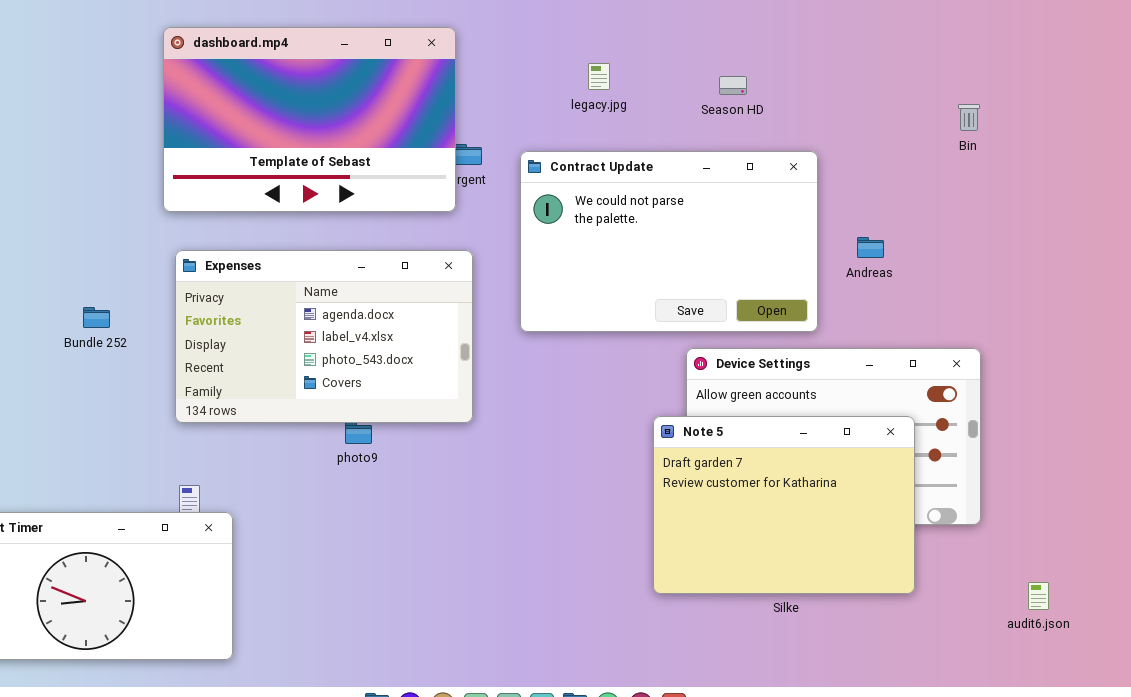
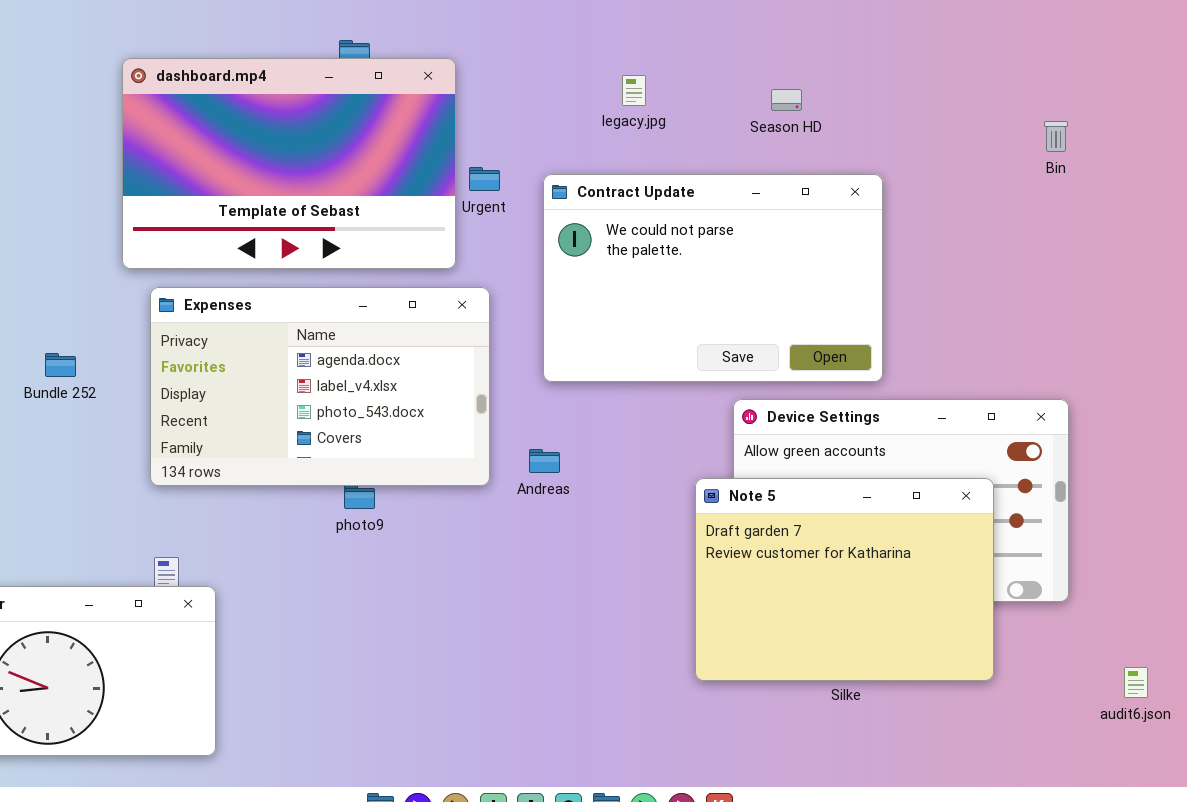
dashboard.mp4: [163,27,456,212] -> [122,58,456,269], moved
Andreas: [857,237,884,258] -> [529,449,560,473], moved

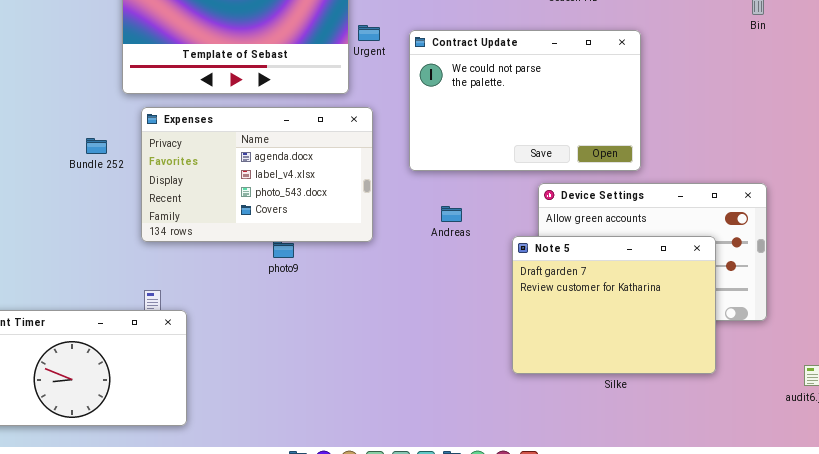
Bundle 252: [45,353,76,377] -> [86,138,107,154], moved
Andreas: [529,449,560,473] -> [441,206,462,222], moved

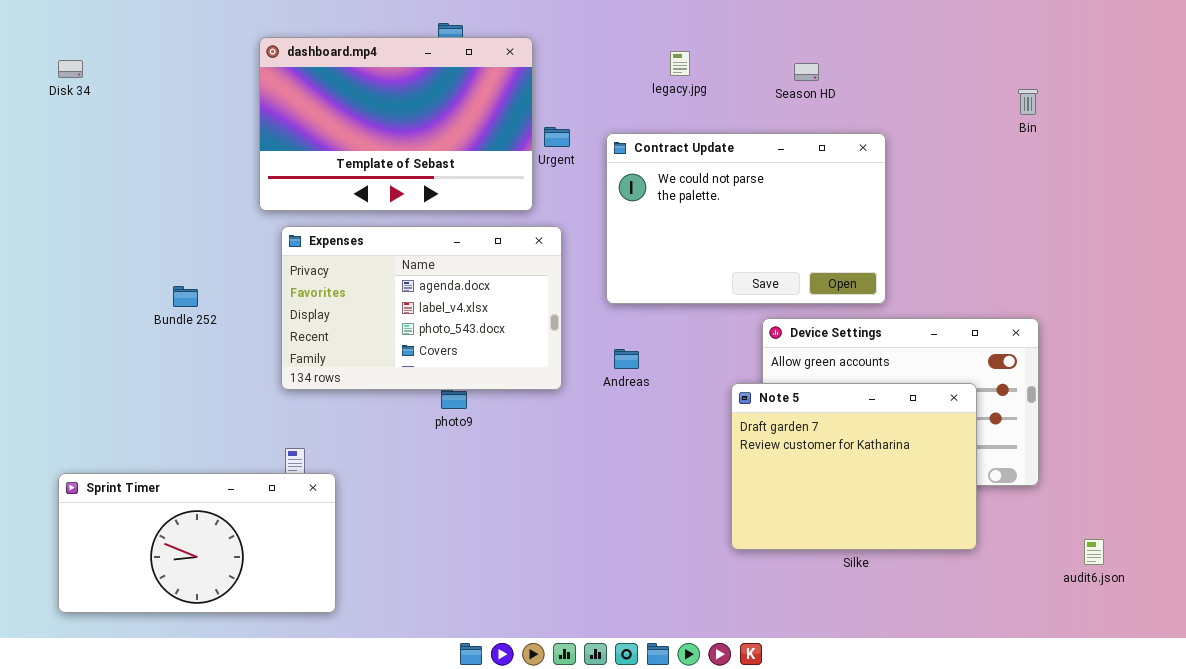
Bundle 252: [86,138,107,154] -> [173,286,198,307], moved
Andreas: [441,206,462,222] -> [614,349,639,369], moved

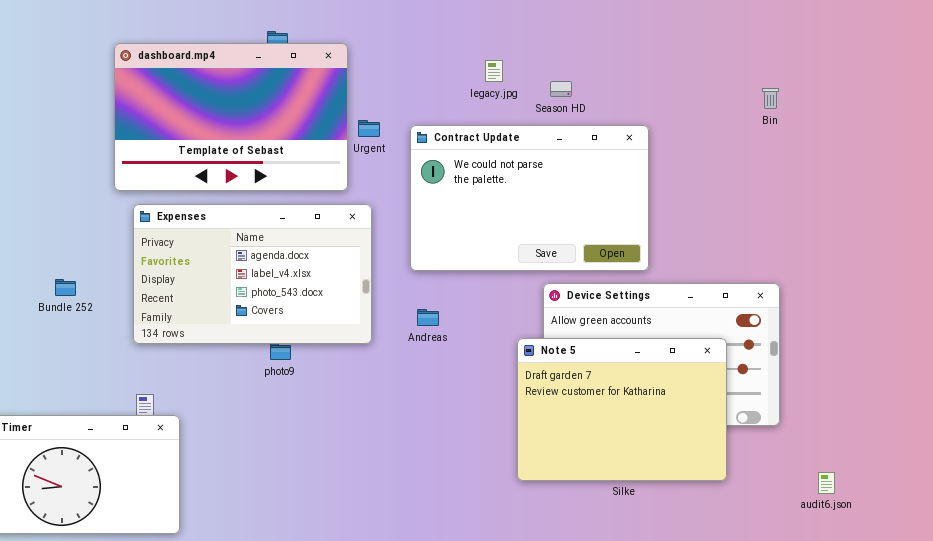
legacy.jpg: [670,51,690,76] -> [485,60,503,82], moved
Season HD: [794,63,819,81] -> [550,81,572,97], moved
Bundle 252: [173,286,198,307] -> [55,279,76,296], moved

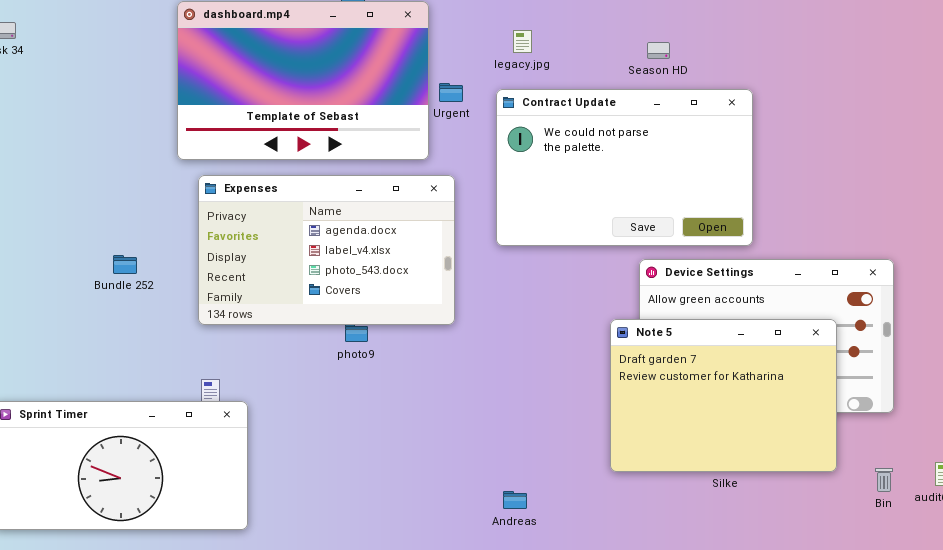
legacy.jpg: [485,60,503,82] -> [513,30,532,53], moved
Bin: [762,88,779,109] -> [875,468,893,492], moved
Andreas: [417,309,439,326] -> [503,491,527,509], moved

